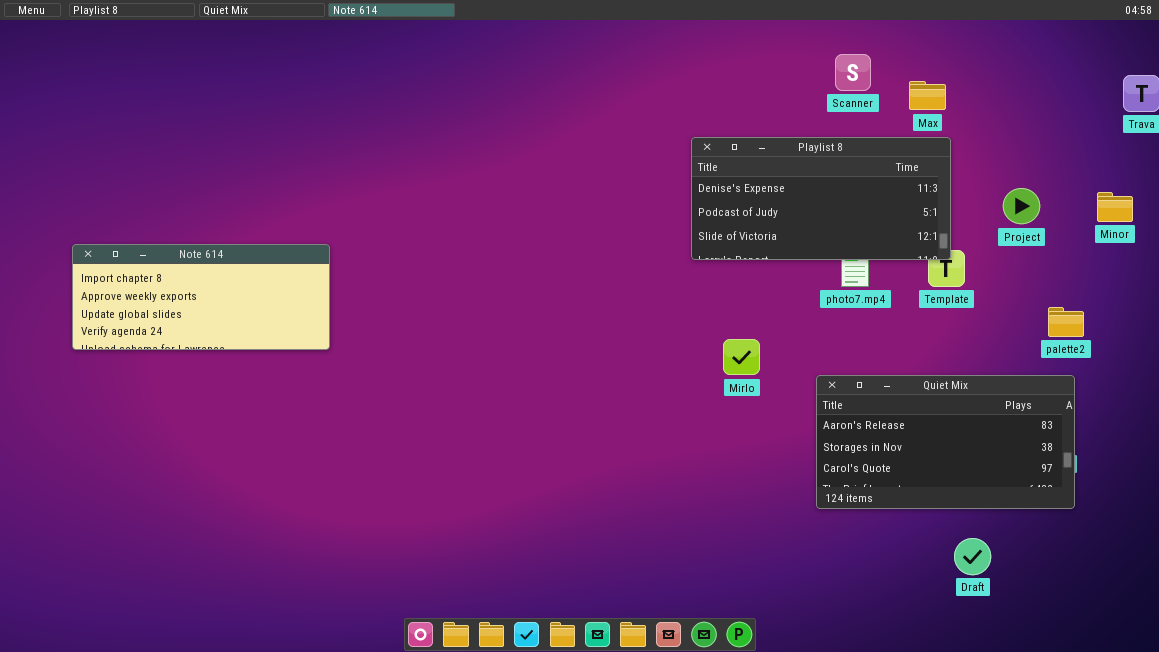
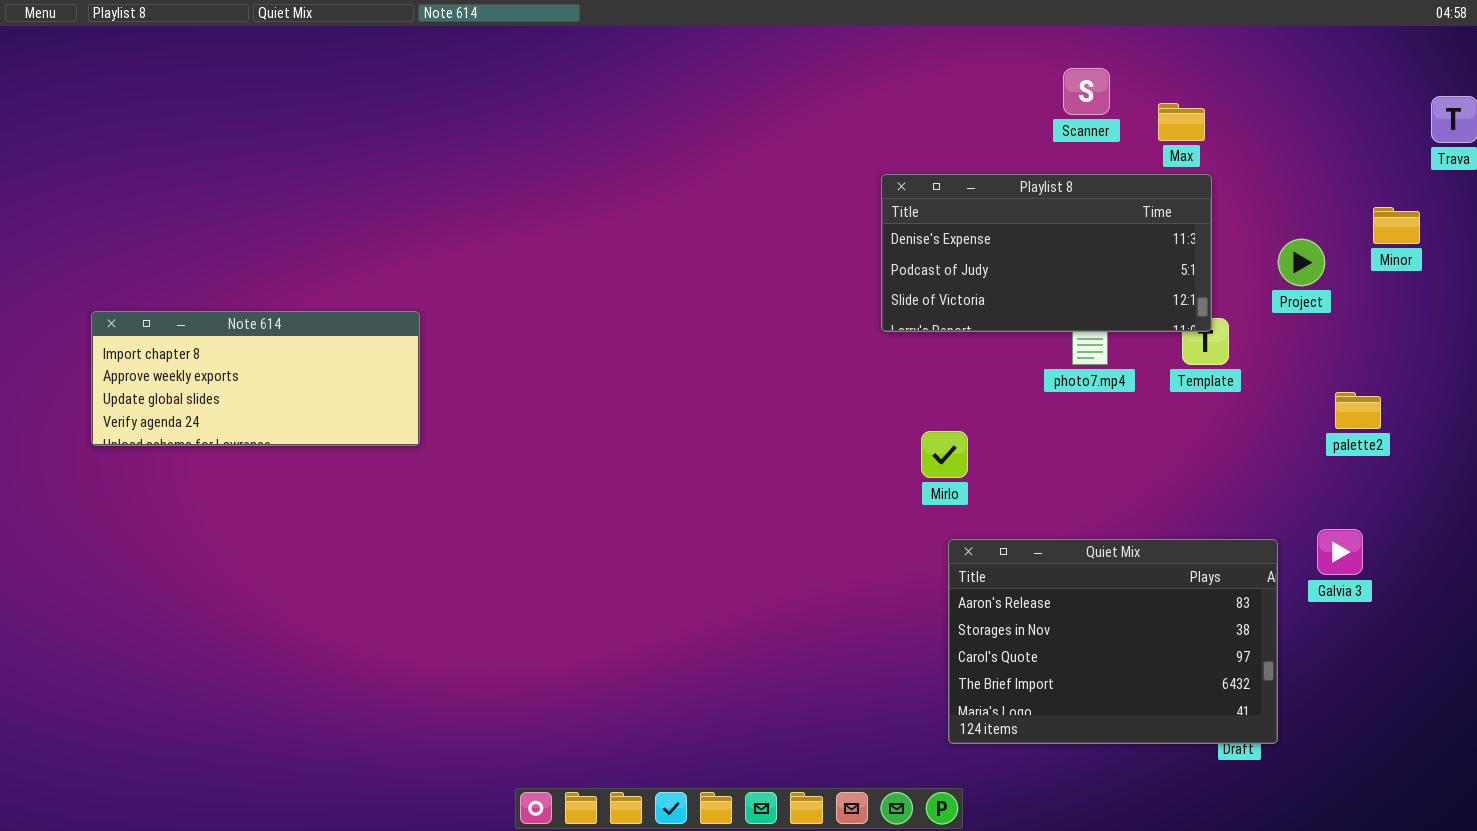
Minor: [1097,192,1133,222] -> [1373,207,1420,244], moved
Quiet Mix: [816,375,1075,509] -> [948,539,1278,744], moved, resized

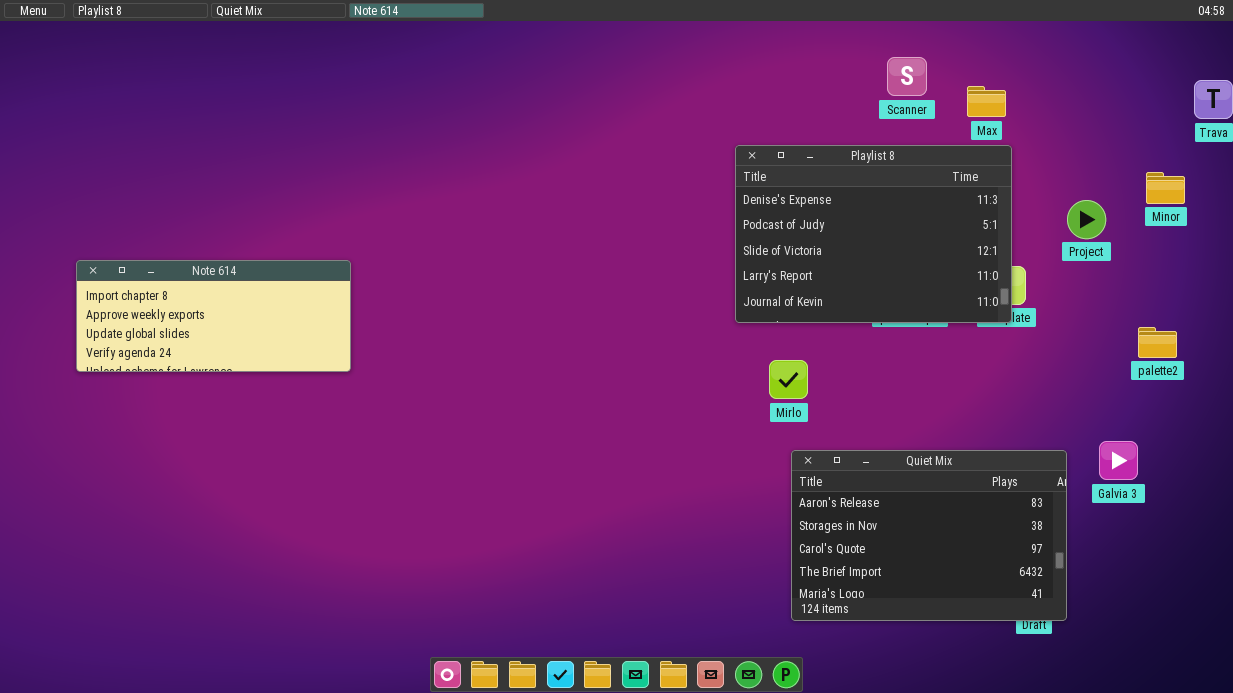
Playlist 8: [881,174,1212,332] -> [735,145,1012,323], resized
palette2: [1335,392,1381,429] -> [1138,327,1177,358], moved

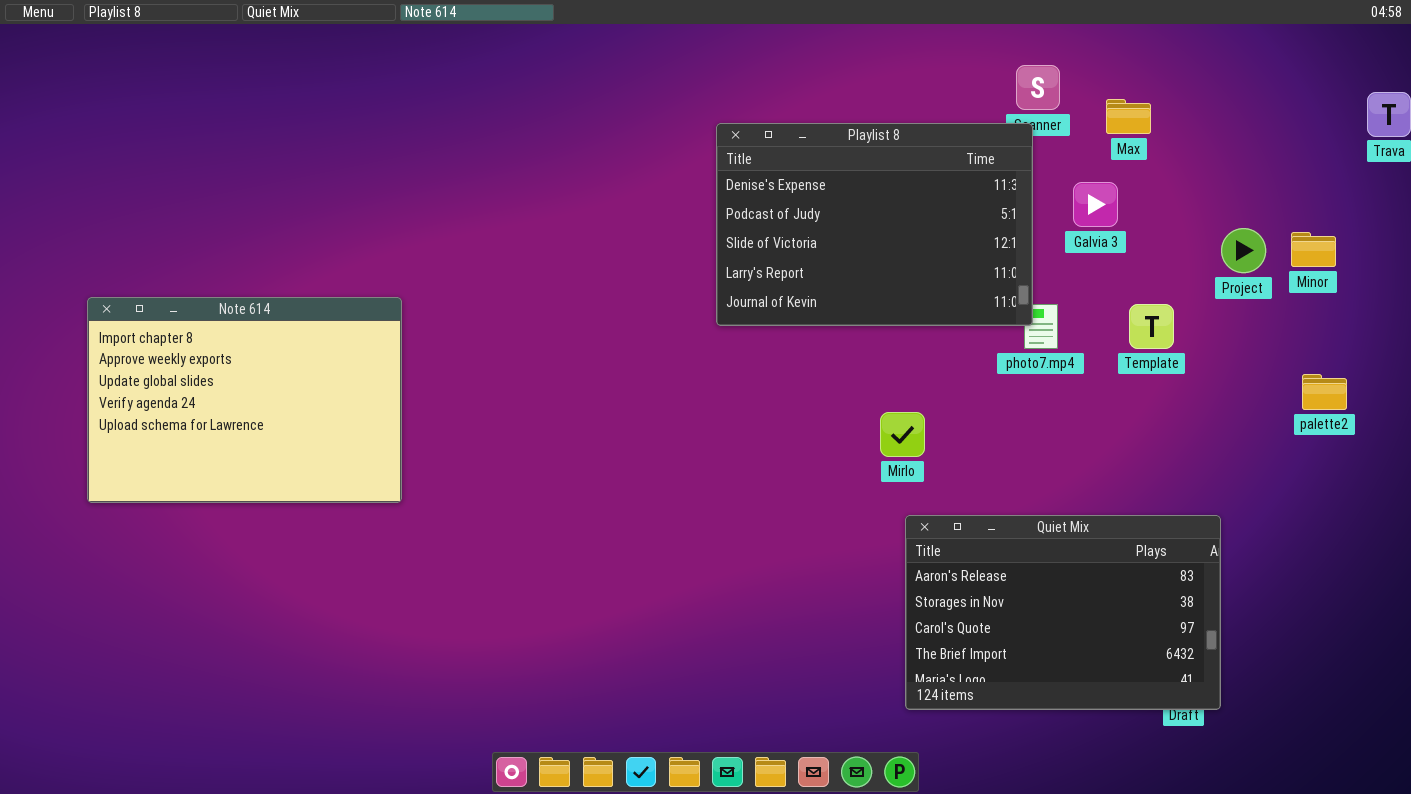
Playlist 8: [735,145,1012,323] -> [716,123,1033,326], moved
Minor: [1146,172,1185,204] -> [1291,232,1336,267], moved
Note 614: [76,260,351,372] -> [87,297,402,503], resized
Galvia 3: [1099,441,1138,480] -> [1073,182,1118,227], moved

